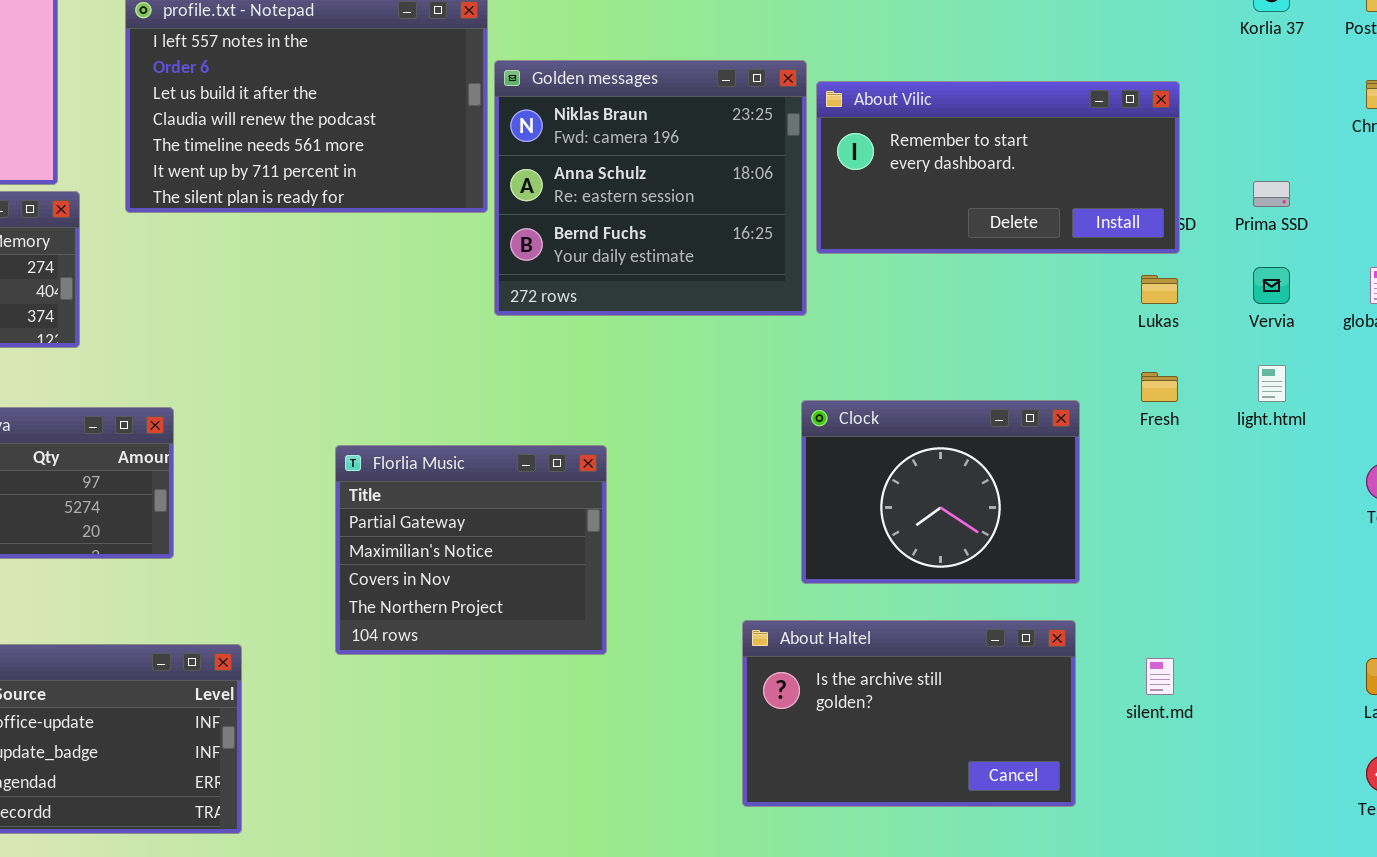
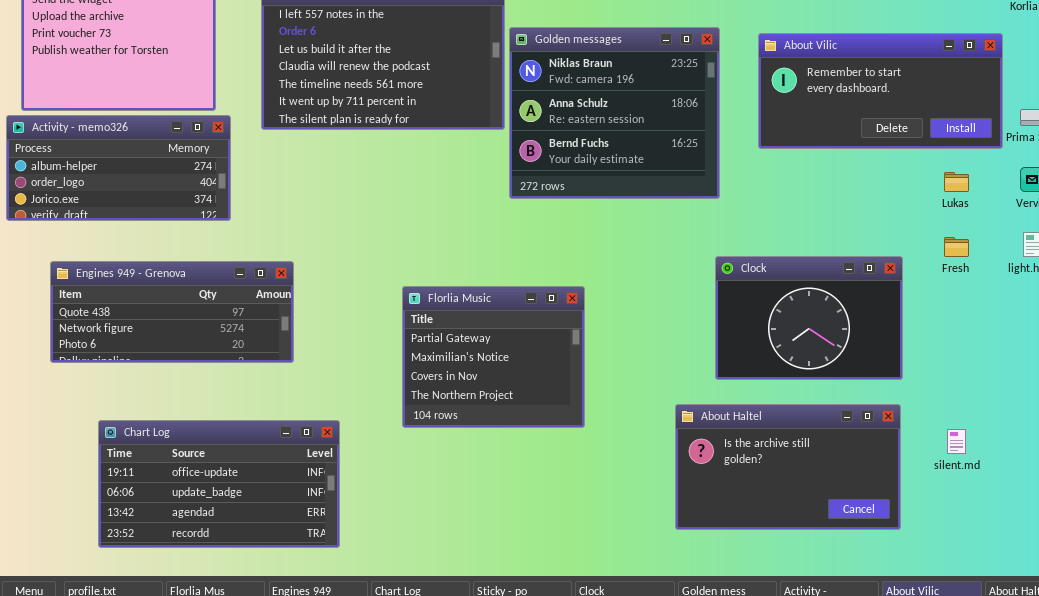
About Vilic: [816,81,1180,254] -> [758,33,1003,149], moved

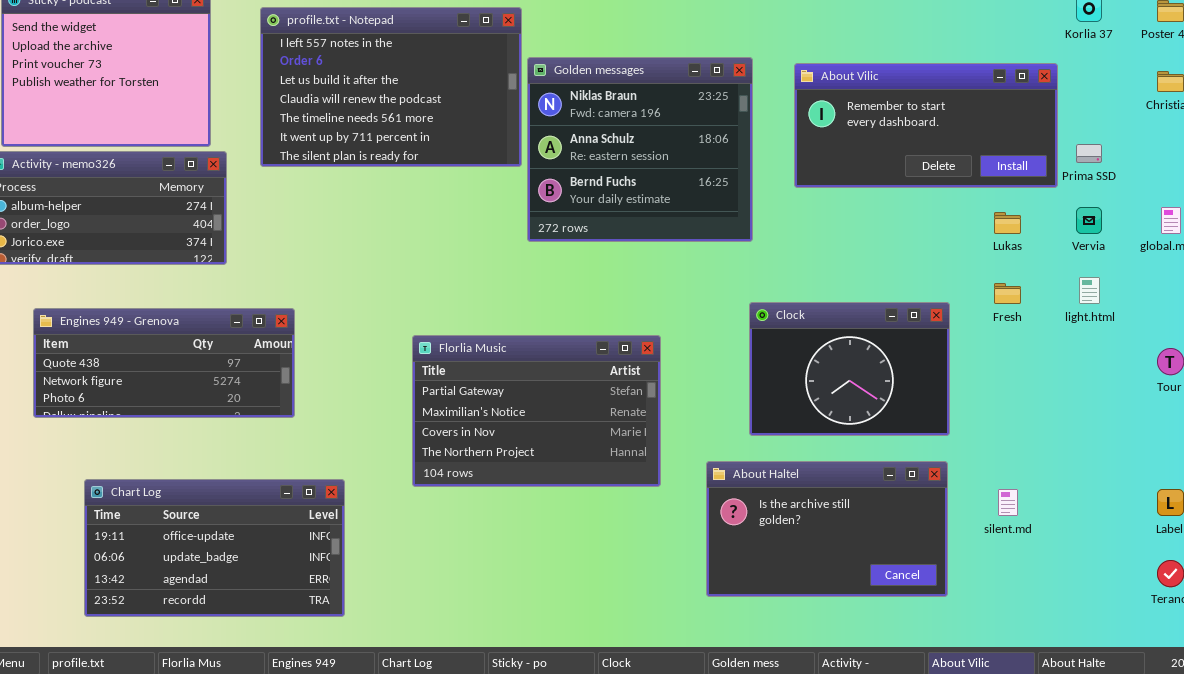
Florlia Music: [402,286,585,428] -> [412,335,661,487], resized

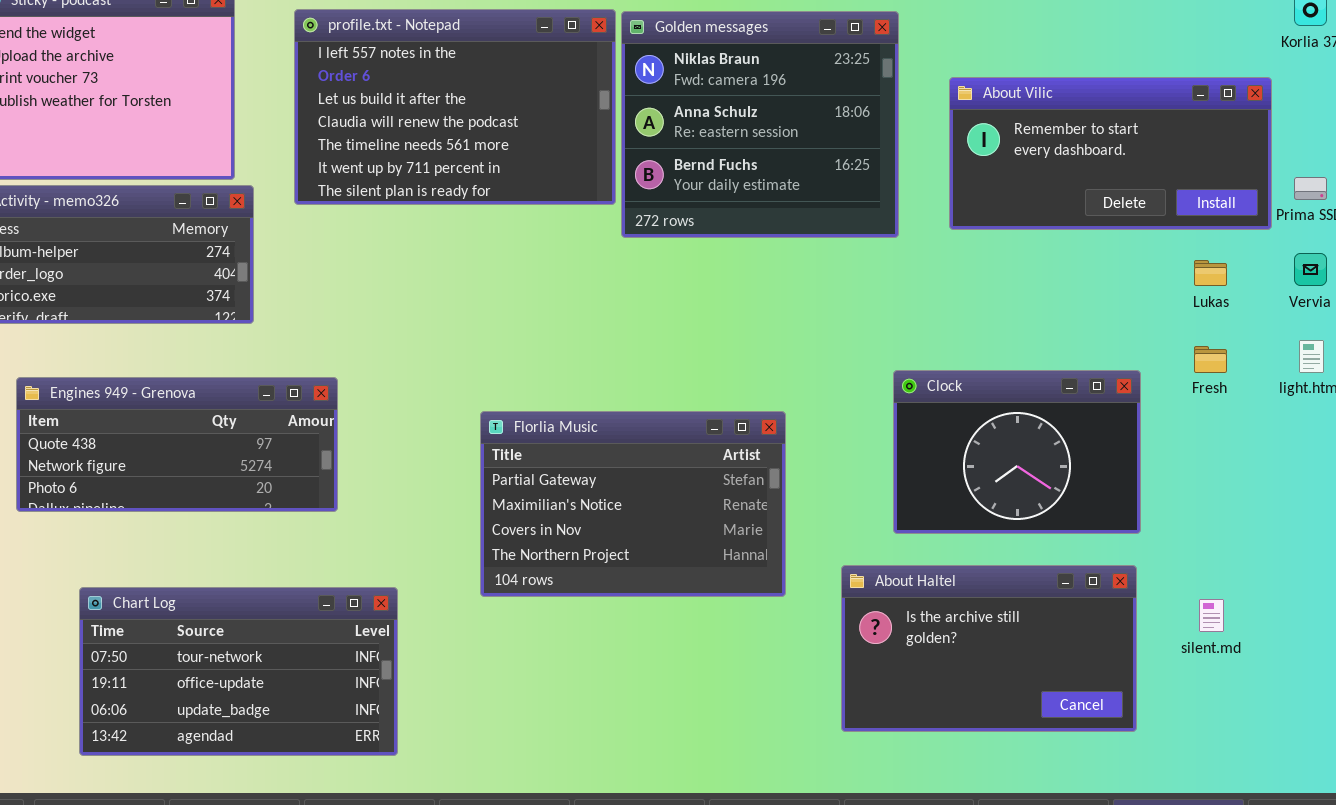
Golden messages: [527,57,753,242] -> [621,11,899,238], moved
Chart Log: [84,479,345,617] -> [79,587,398,756], scrolled up 1 row

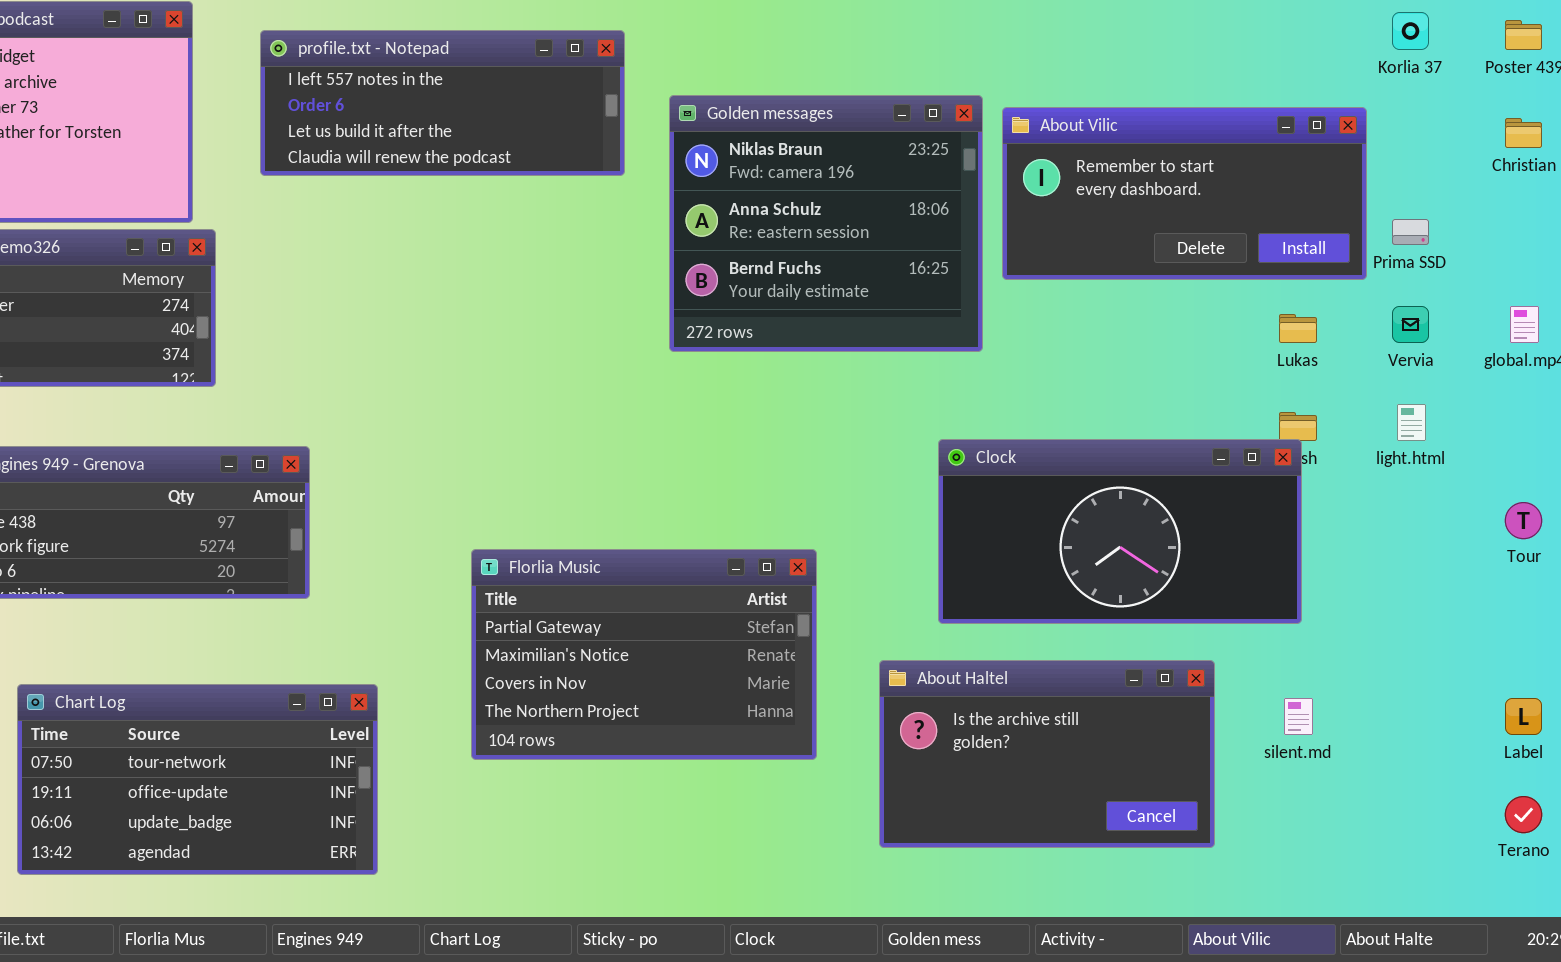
profile.txt - Notepad: [294,9,616,205] -> [260,30,625,176], resized
Golden messages: [621,11,899,238] -> [669,95,983,352], moved
Clock: [893,370,1141,534] -> [938,439,1302,624], resized
Florlia Music: [480,411,786,597] -> [471,549,817,760], moved

